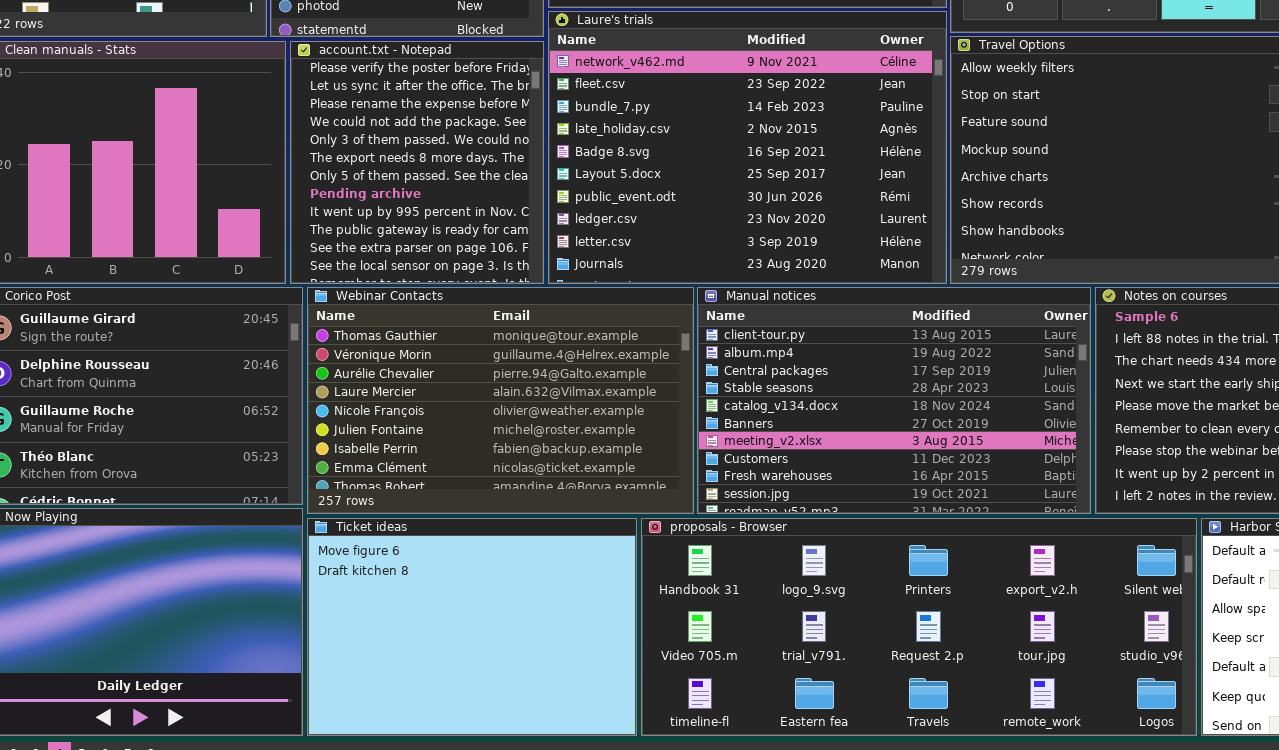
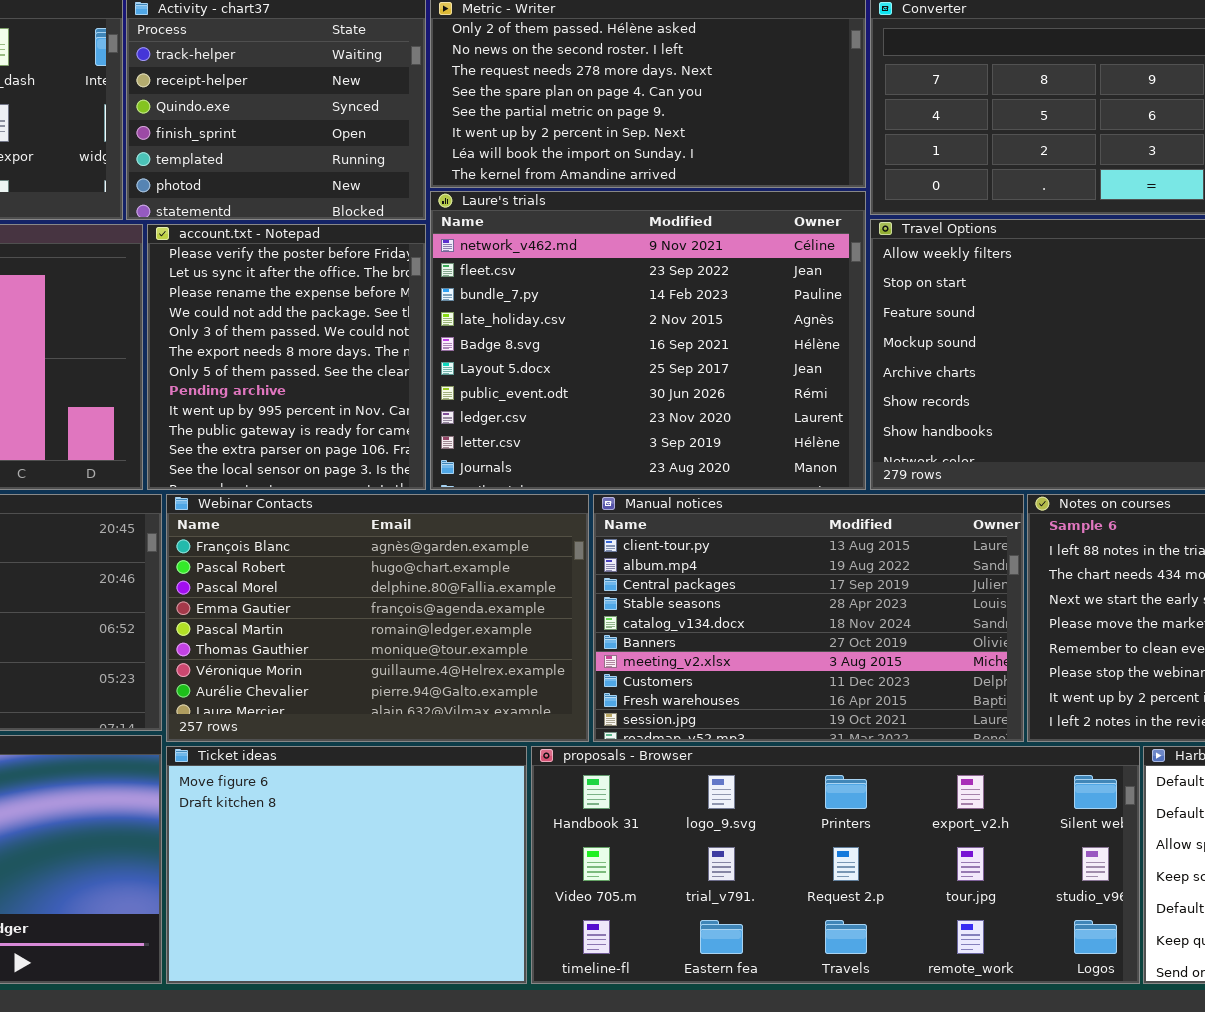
Webinar Contacts: [307,287,694,514] -> [166,494,589,742], scrolled up 5 rows

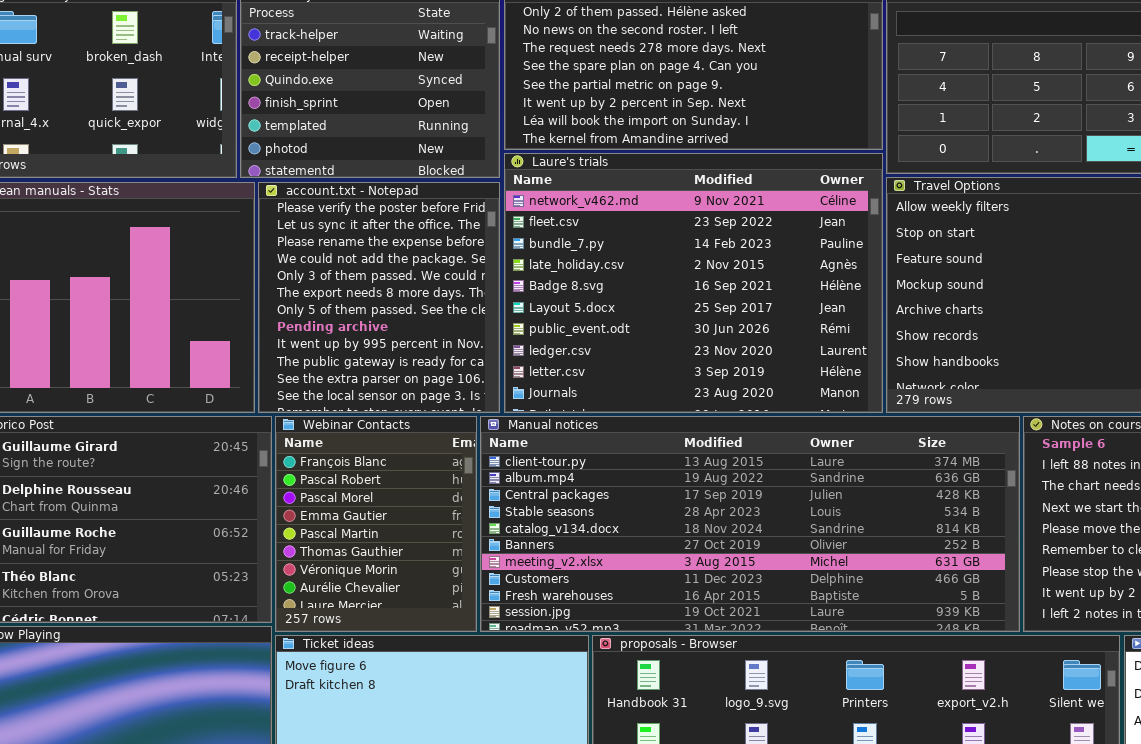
Webinar Contacts: [166,494,589,742] -> [275,416,477,632], resized
Manual notices: [593,494,1024,742] -> [480,416,1020,632], resized

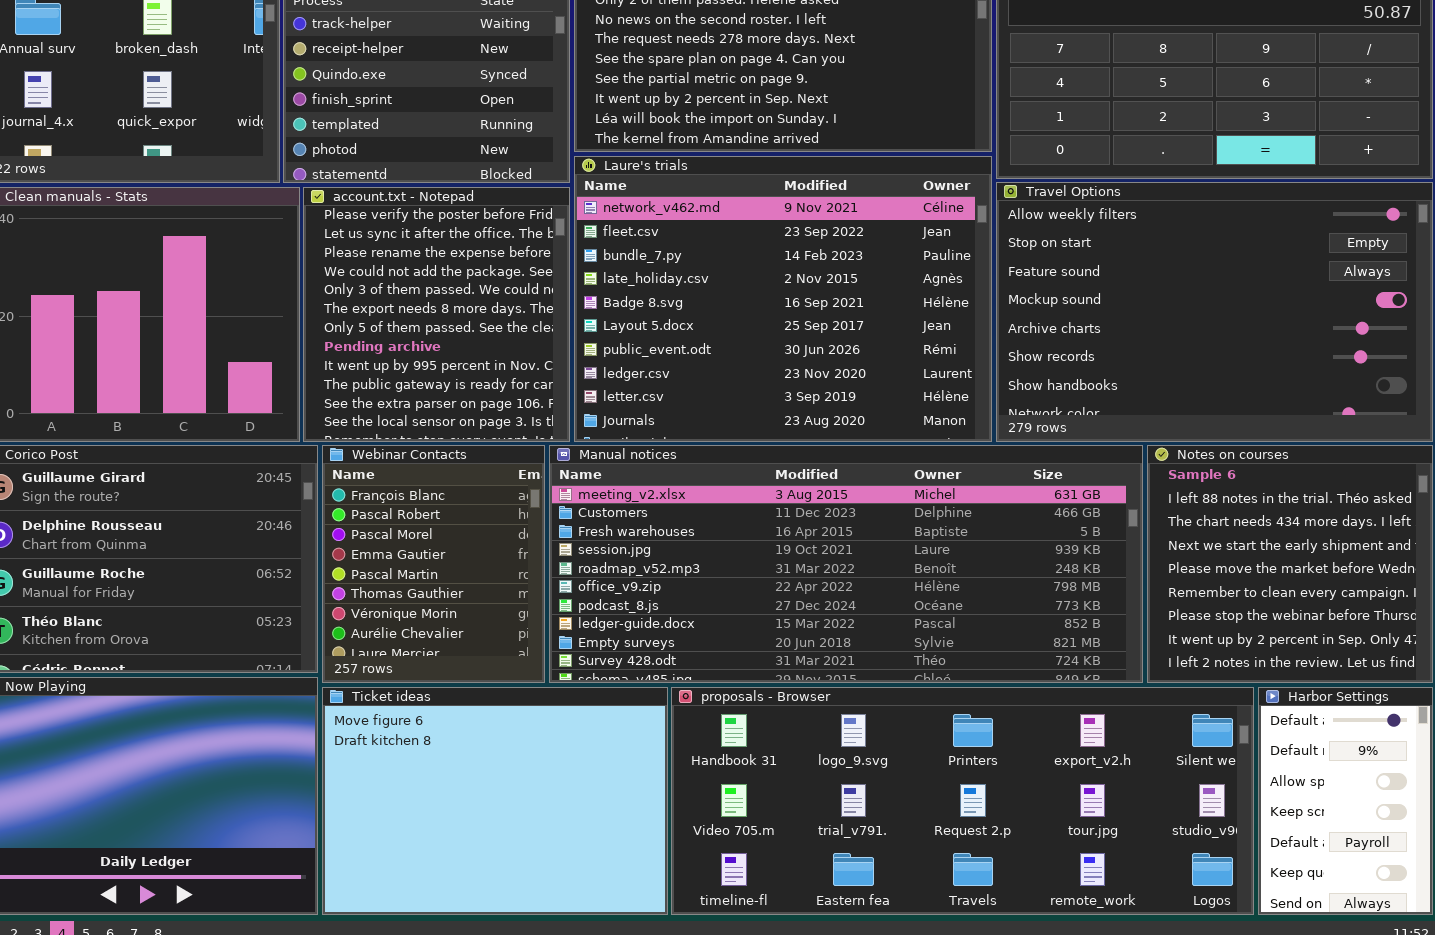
Manual notices: [480,416,1020,632] -> [549,445,1143,683], scrolled down 6 rows

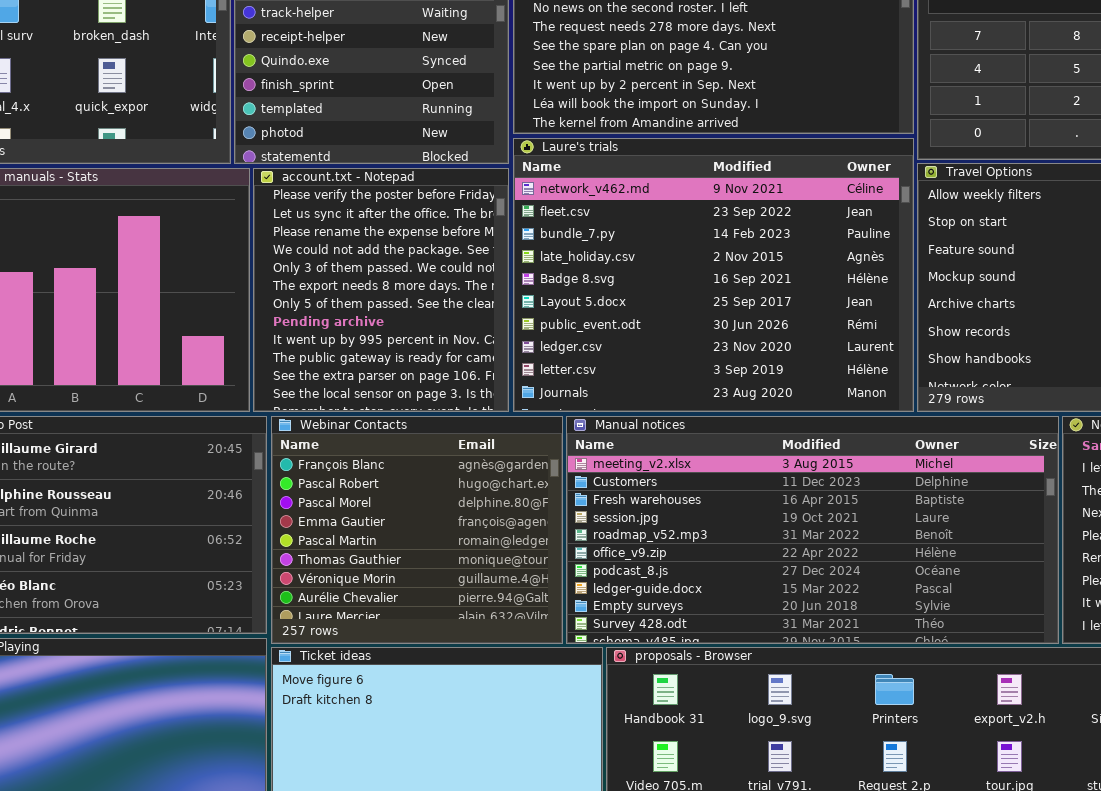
Webinar Contacts: [322,445,545,683] -> [271,416,563,644], resized
Manual notices: [549,445,1143,683] -> [566,416,1059,644], resized

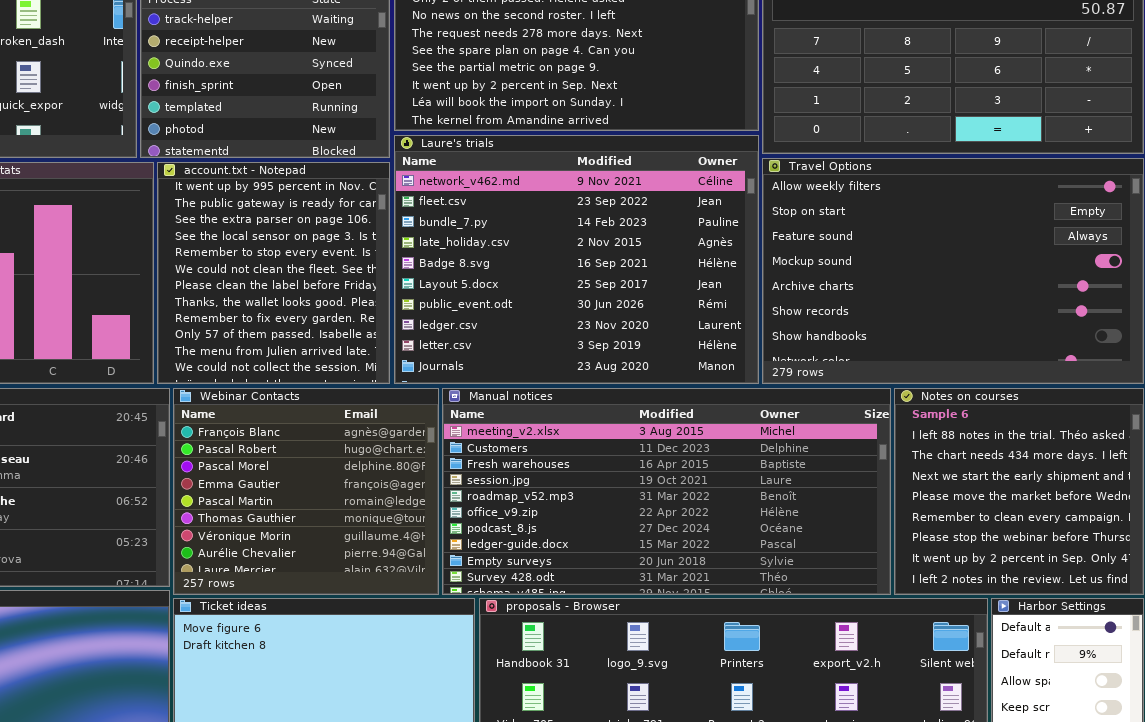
account.txt - Notepad: [253,168,509,412] -> [157,162,390,384], scrolled down 8 rows

